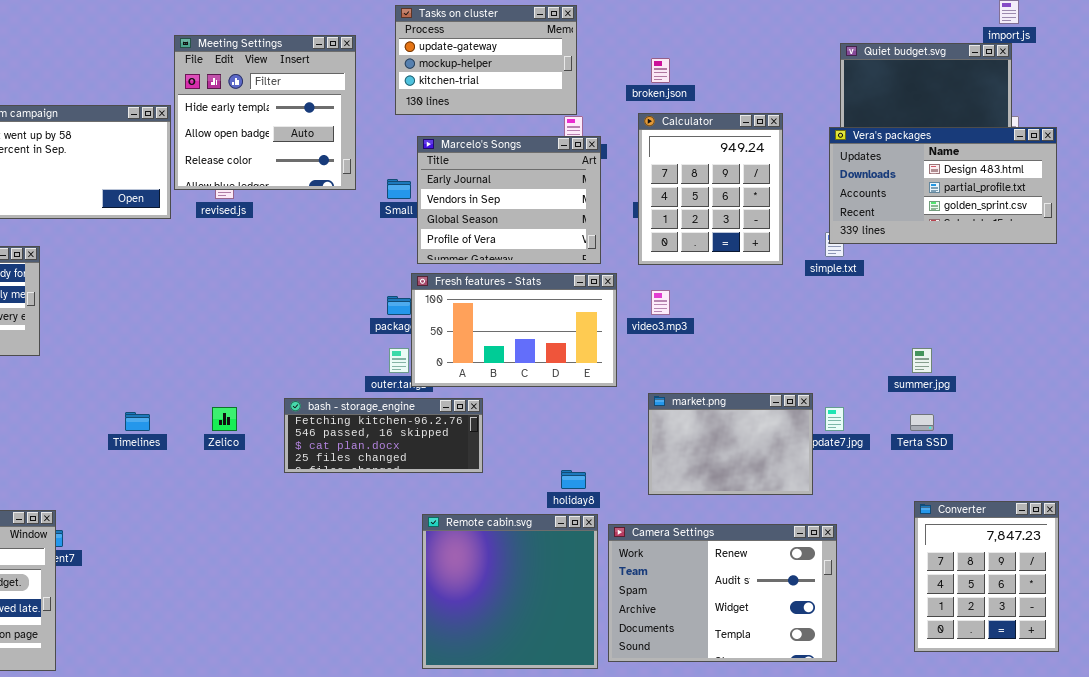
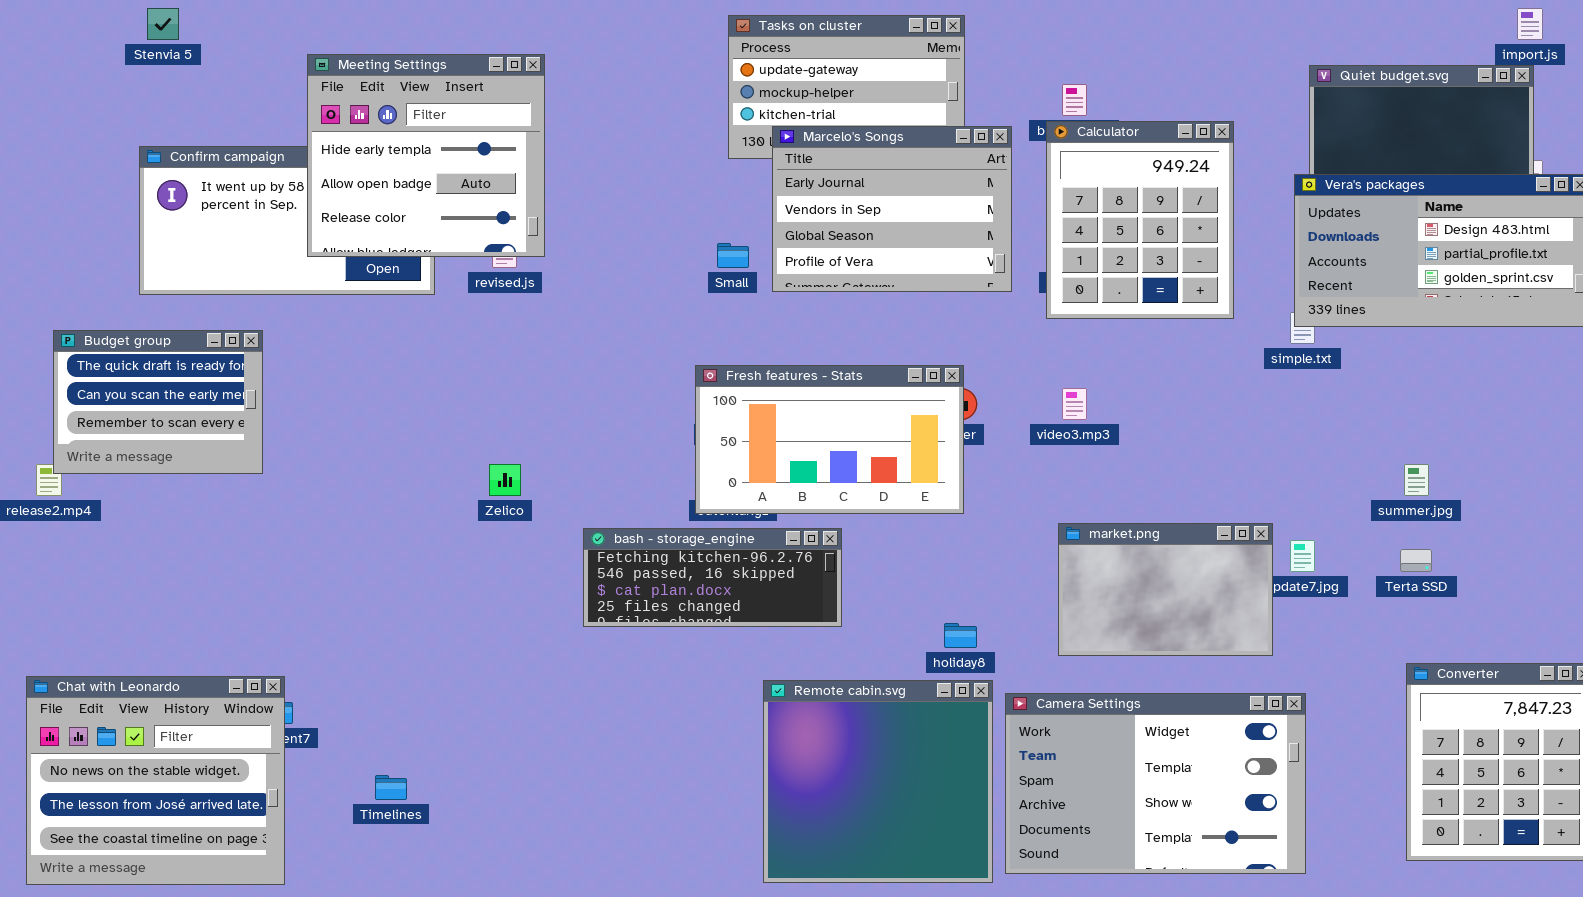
Meeting Settings: [174,35,356,190] -> [307,54,545,257], moved
Calculator: [638,113,783,265] -> [1046,121,1234,319], moved
Marcelo's Songs: [417,136,601,264] -> [772,126,1012,292], moved
Fresh features - Stats: [411,273,617,387] -> [695,365,964,514], moved
Zelico: [212,407,237,431] -> [489,464,521,496], moved
Timelines: [125,412,150,431] -> [375,775,407,800], moved
Camera Settings: [608,524,837,662] -> [1005,693,1306,874], scrolled down 2 rows

